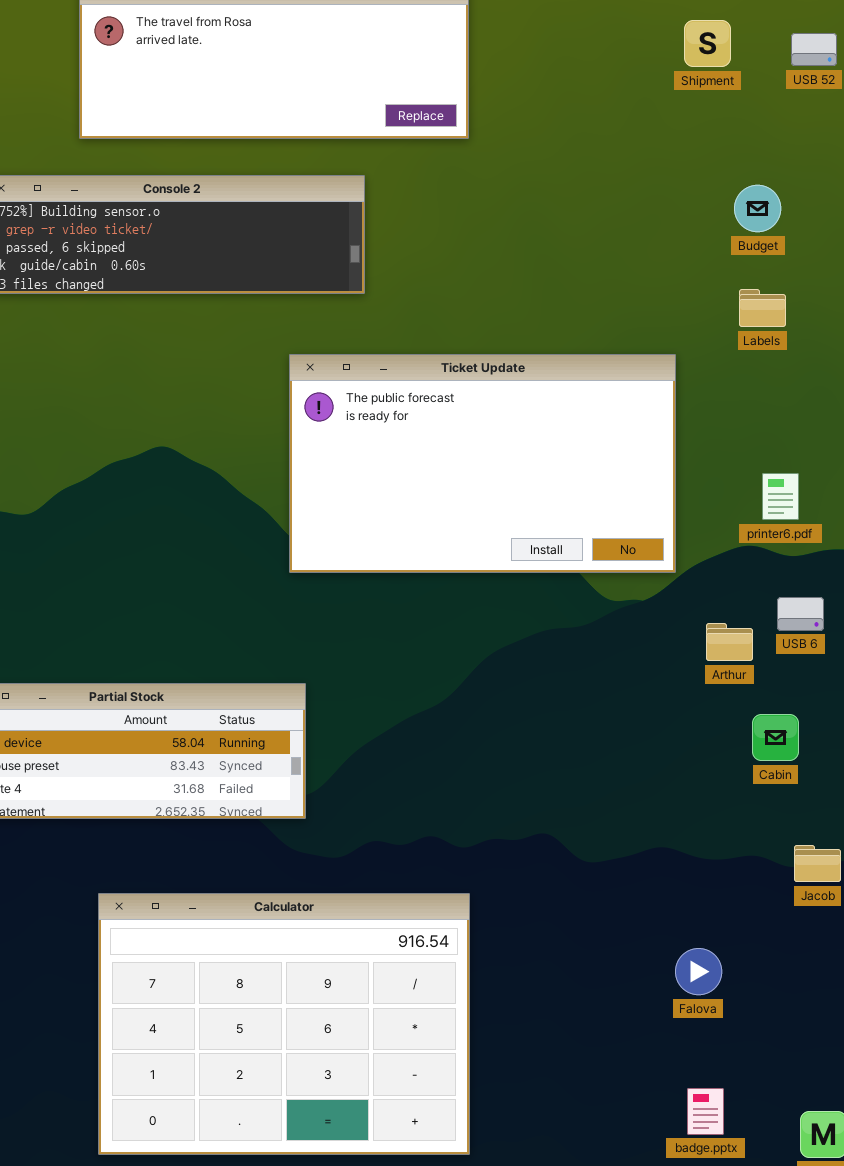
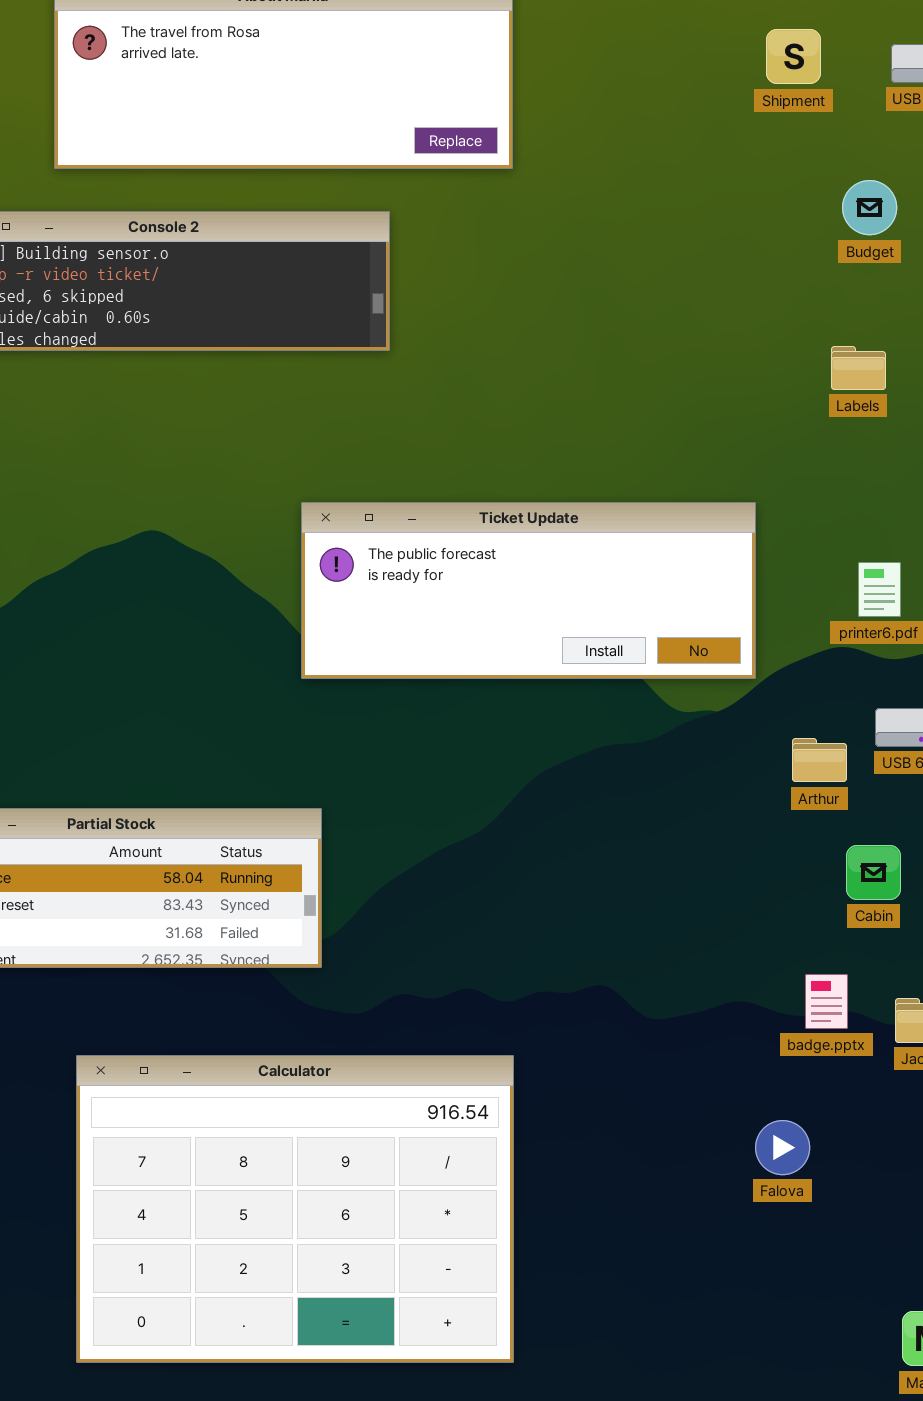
Budget: [734,185,781,232] -> [842,180,897,235], moved
Ticket Update: [289,354,676,573] -> [301,502,756,679], resized
badge.pptx: [687,1088,724,1135] -> [805,974,848,1029], moved

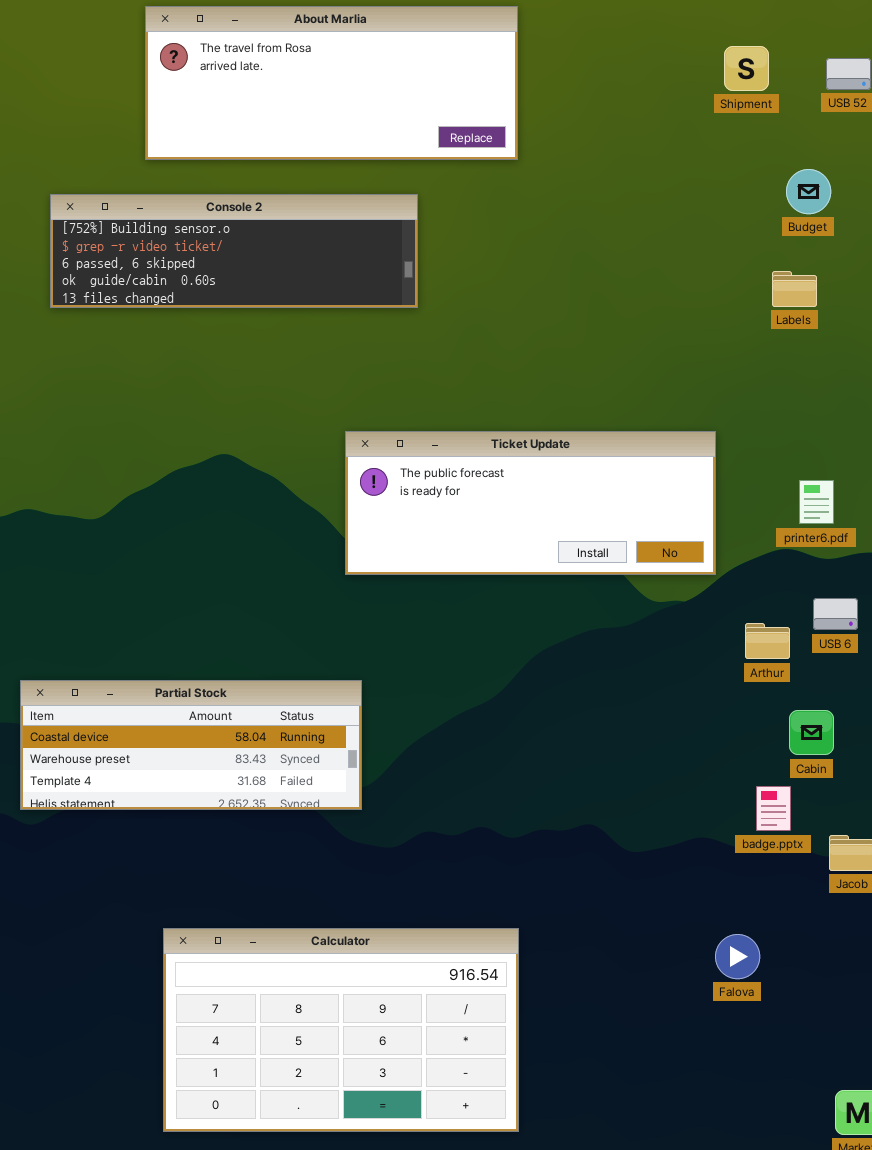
Labels: [831,346,886,390] -> [772,271,817,307], moved
badge.pptx: [805,974,848,1029] -> [756,786,791,831], moved
Calculator: [76,1055,514,1363] -> [163,928,519,1132], resized

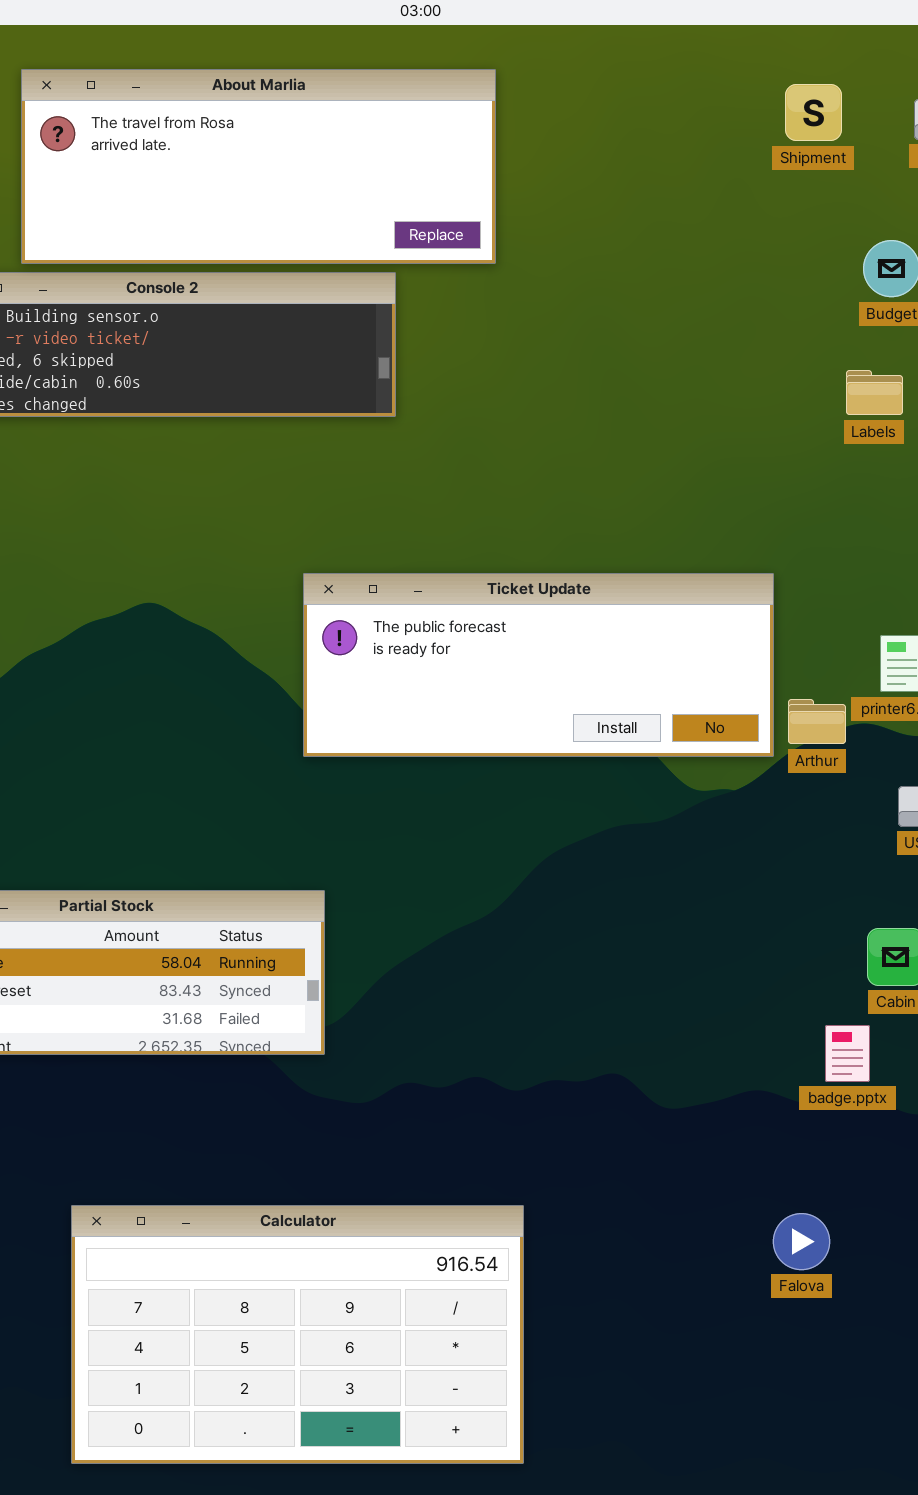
About Marlia: [145,6,518,160] -> [21,69,496,264], moved
Arthur: [745,623,790,659] -> [788,699,846,744], moved

